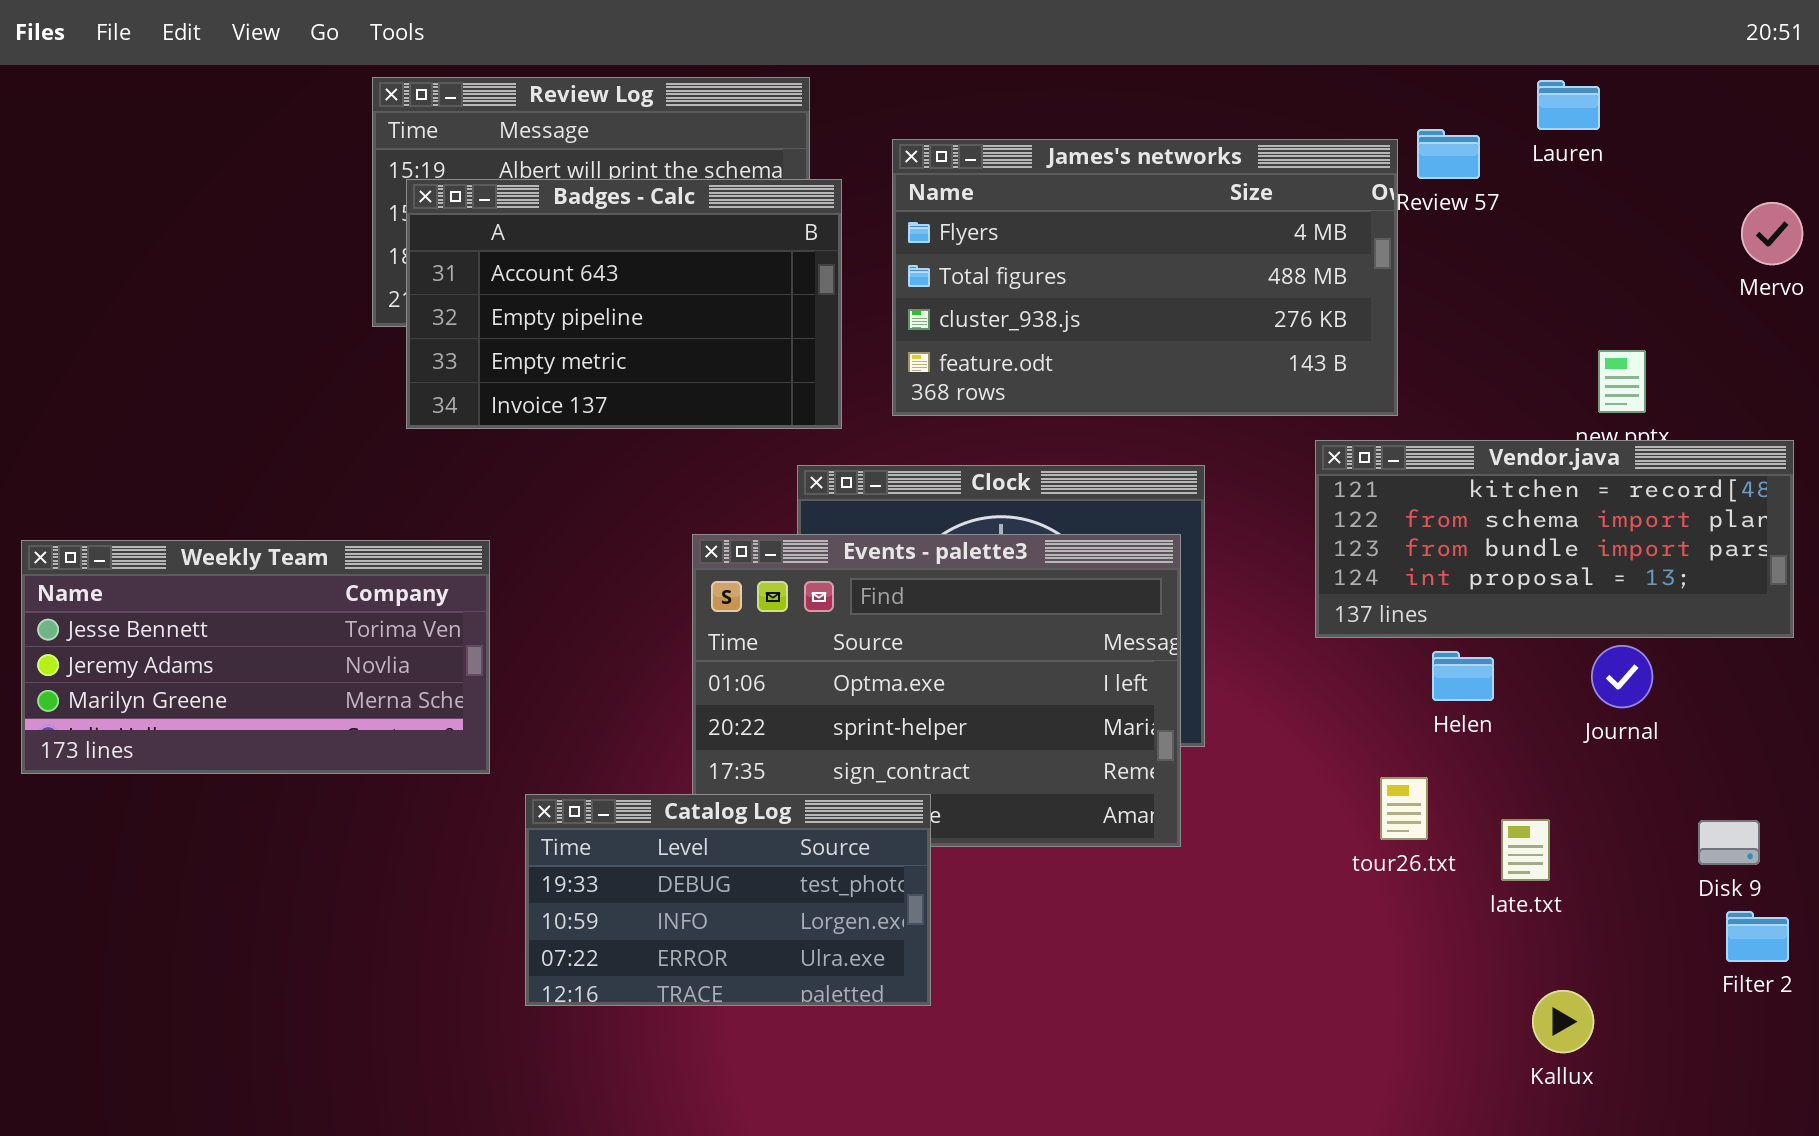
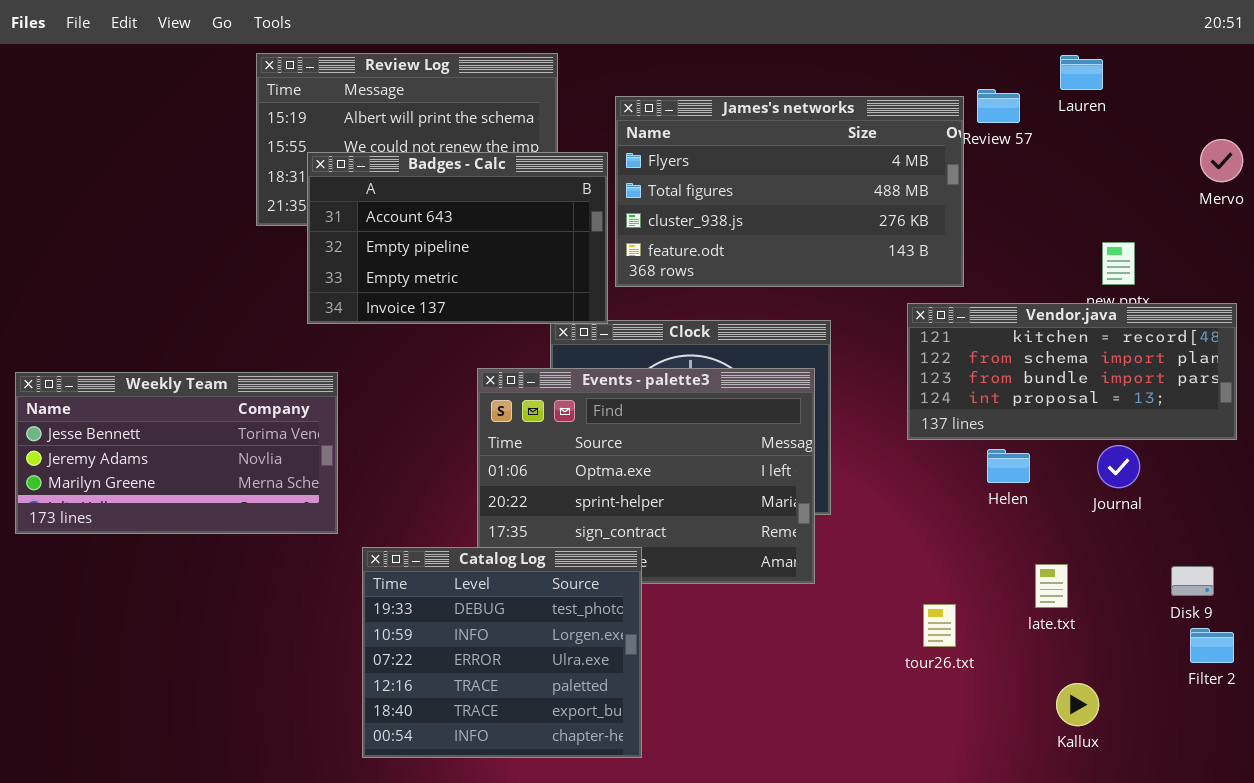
Badges - Calc: [406,179,842,429] -> [307,152,608,324], moved
tour26.txt: [1380,777,1428,840] -> [923,604,956,647], moved
Catalog Log: [525,794,931,1006] -> [362,547,642,758], resized

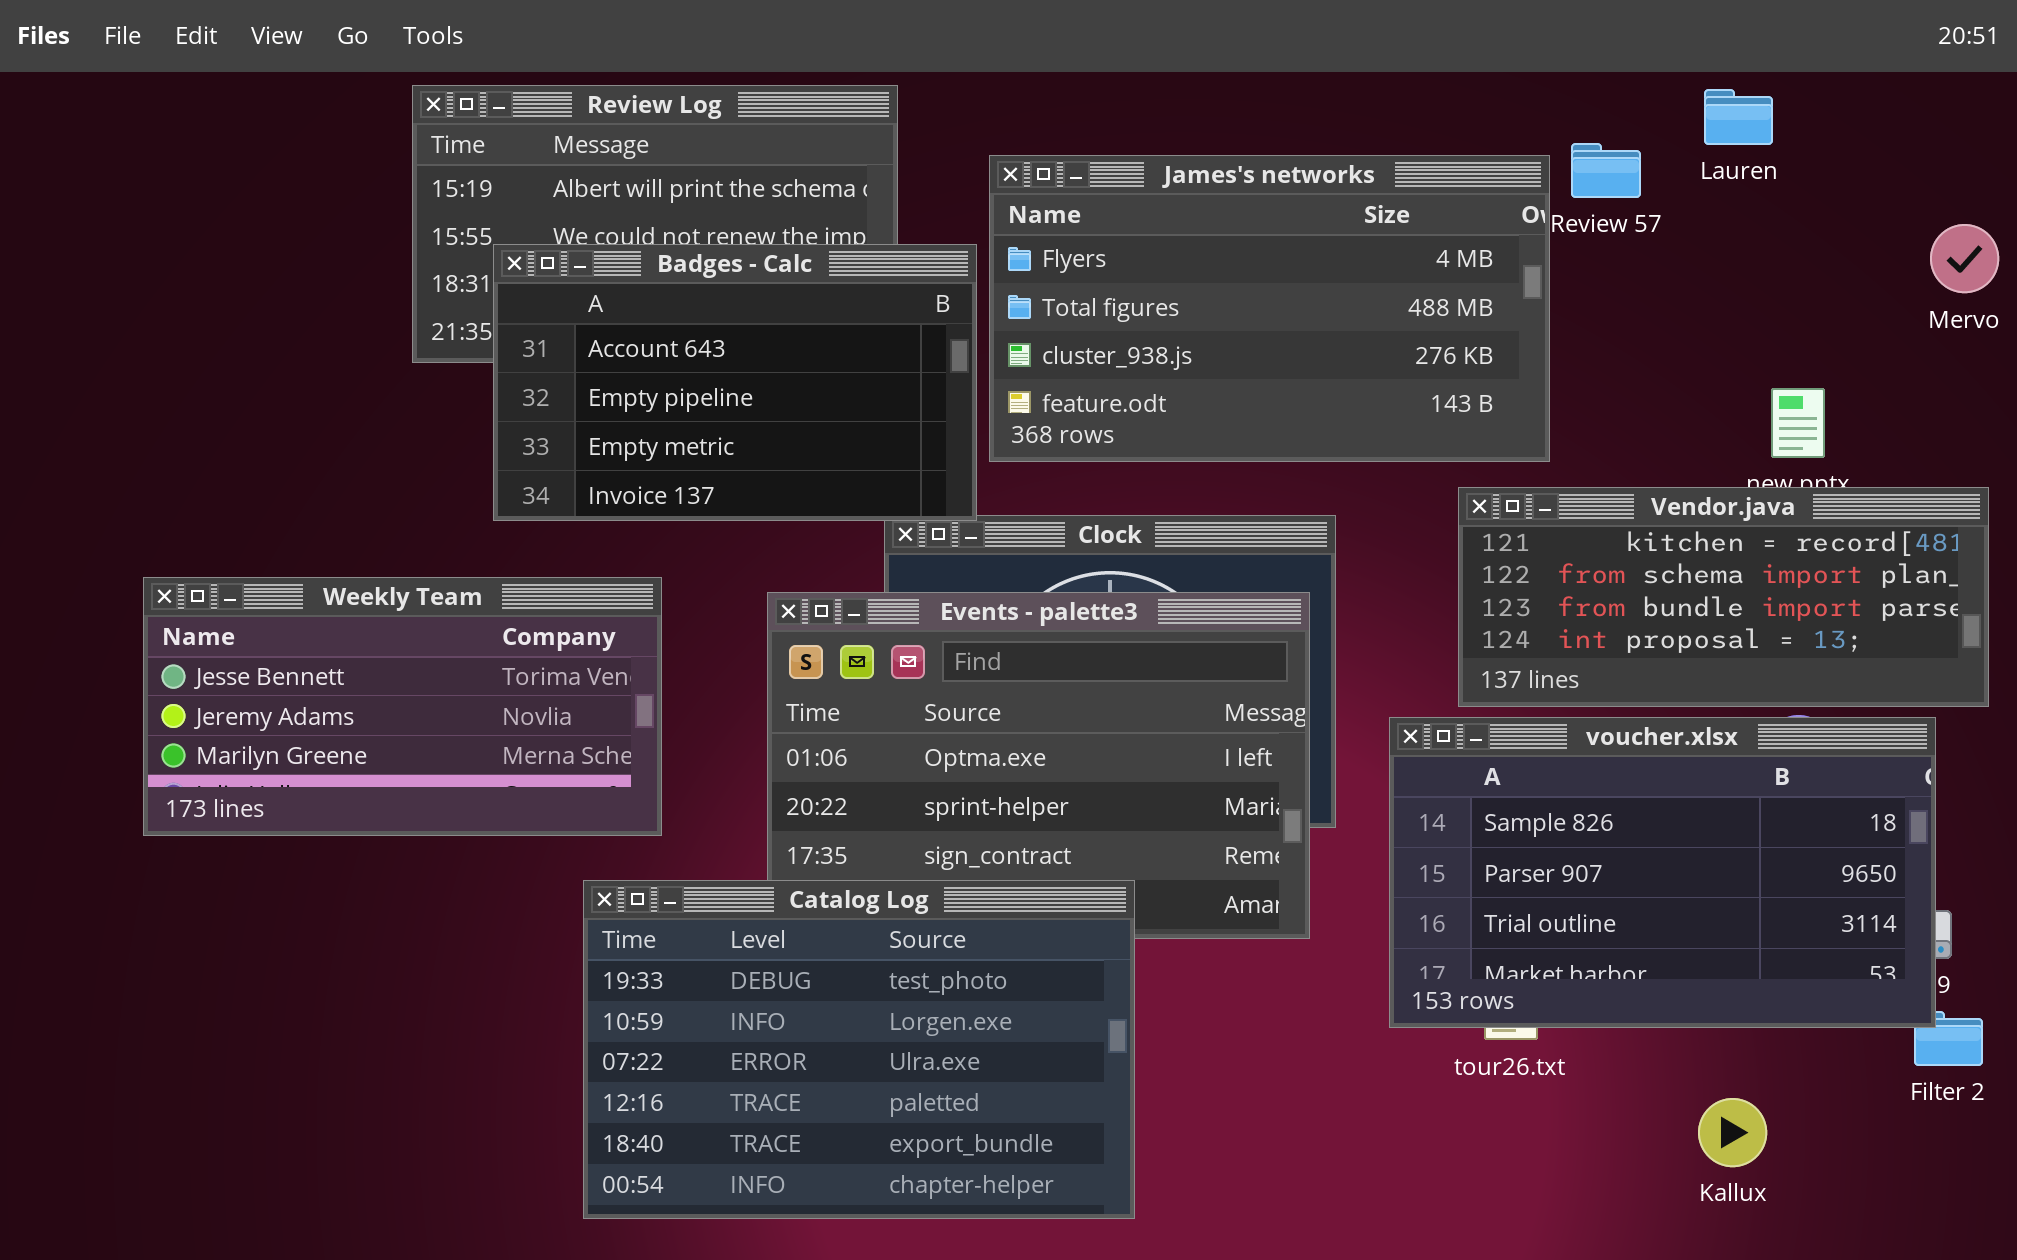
Weekly Team: [15,372,338,534] -> [143,577,662,836], moved
voucher.xlsx: none -> [1389,717,1936,1028], opened
Catalog Log: [362,547,642,758] -> [583,880,1135,1219], resized

